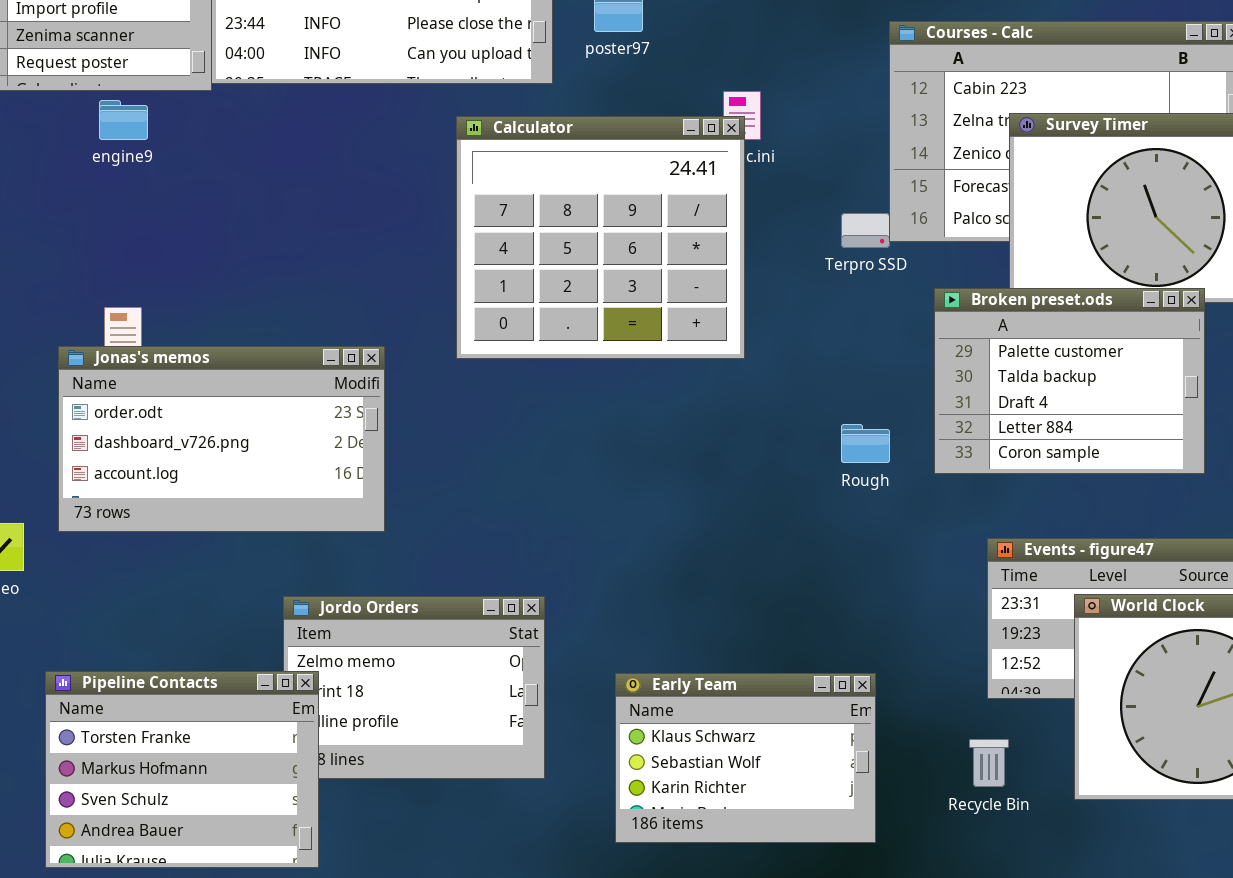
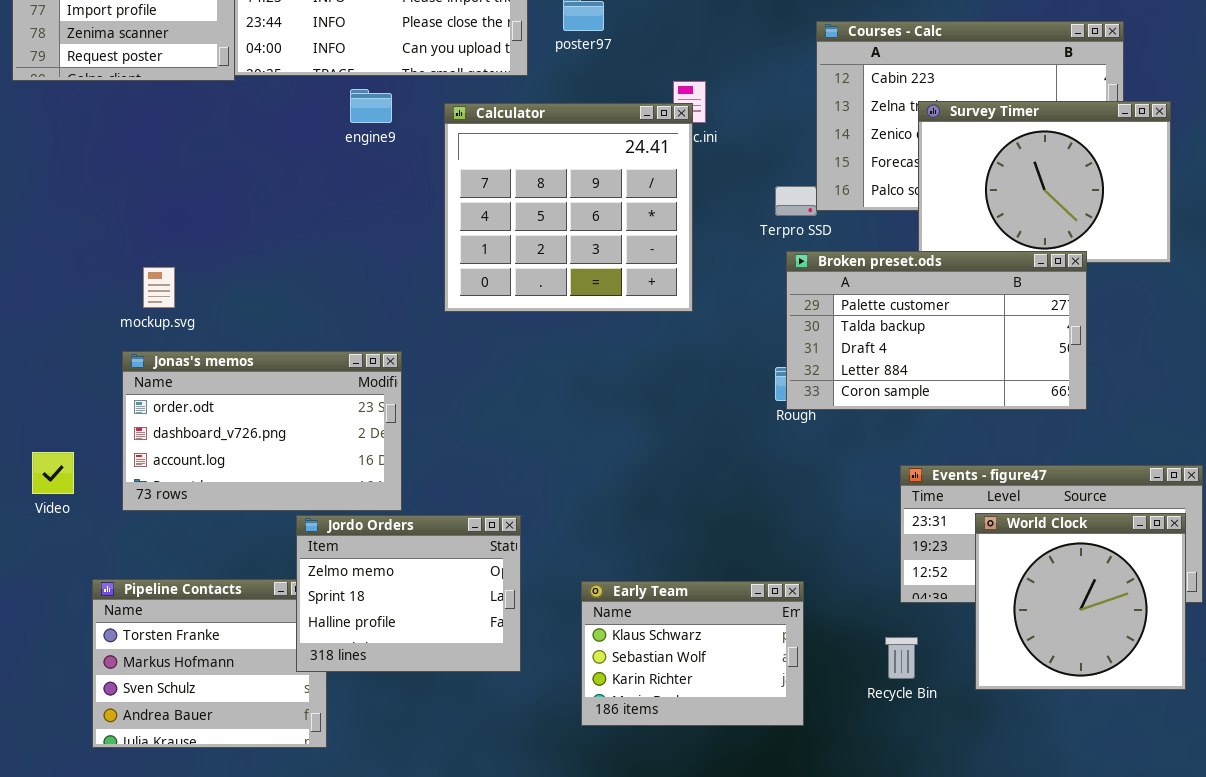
engine9: [99,100,148,140] -> [350,89,392,123], moved
Broken preset.ods: [934,288,1205,474] -> [786,251,1087,410], resized
Jonas's memos: [58,346,385,532] -> [122,351,402,511], moved
Jordo Orders: [283,596,545,779] -> [296,515,521,672], raised

